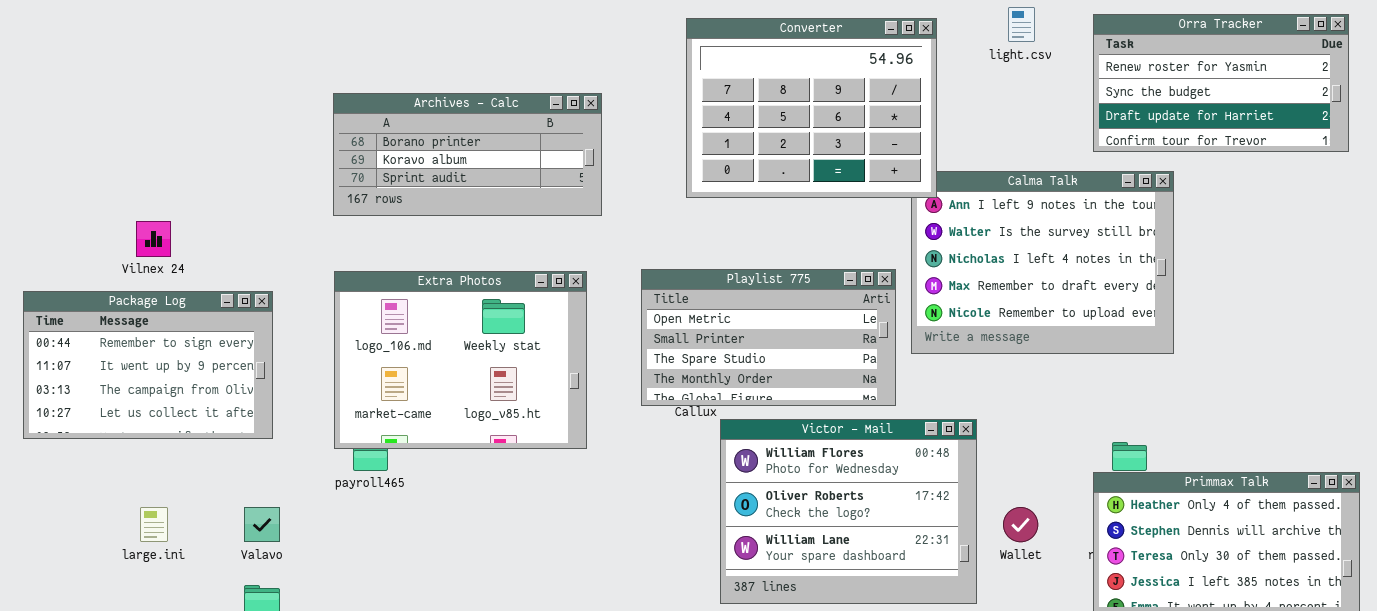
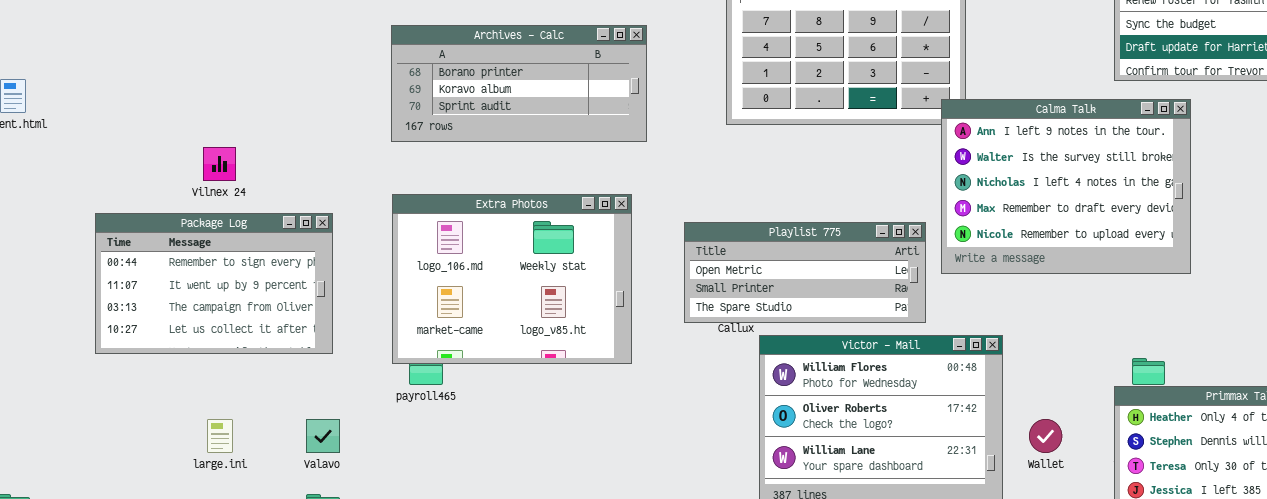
Calma Talk: [911,171,1174,354] -> [941,99,1191,274], raised
Playlist 775: [641,269,896,406] -> [684,222,926,323], resized

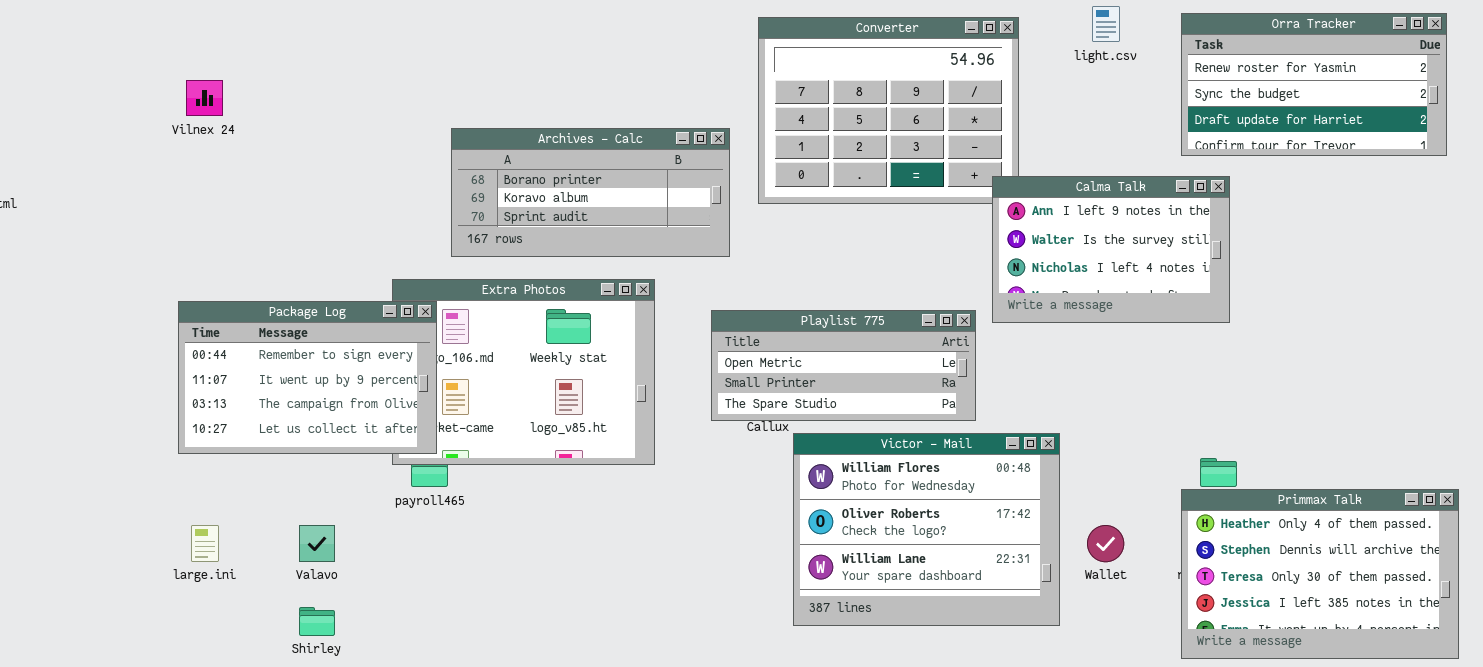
Archives - Calc: [391,25,647,142] -> [451,128,730,257], moved
Calma Talk: [941,99,1191,274] -> [992,176,1230,323], resized
Vilnex 24: [203,147,236,181] -> [186,80,223,116], moved
Package Log: [95,213,333,354] -> [178,301,437,454], moved

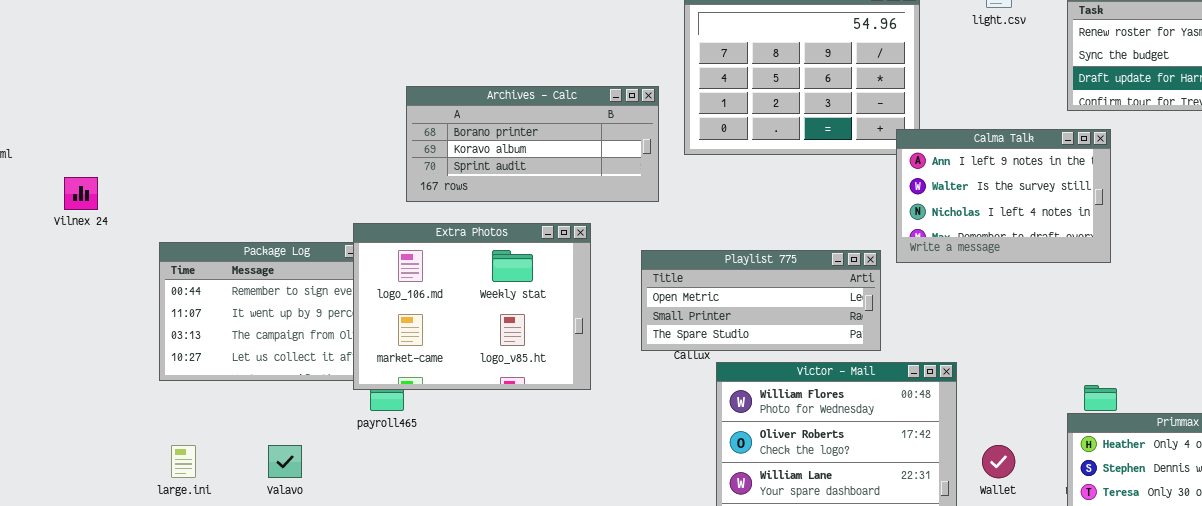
Vilnex 24: [186,80,223,116] -> [64,177,98,210], moved
Extra Photos: [392,279,655,465] -> [353,223,591,390], raised

